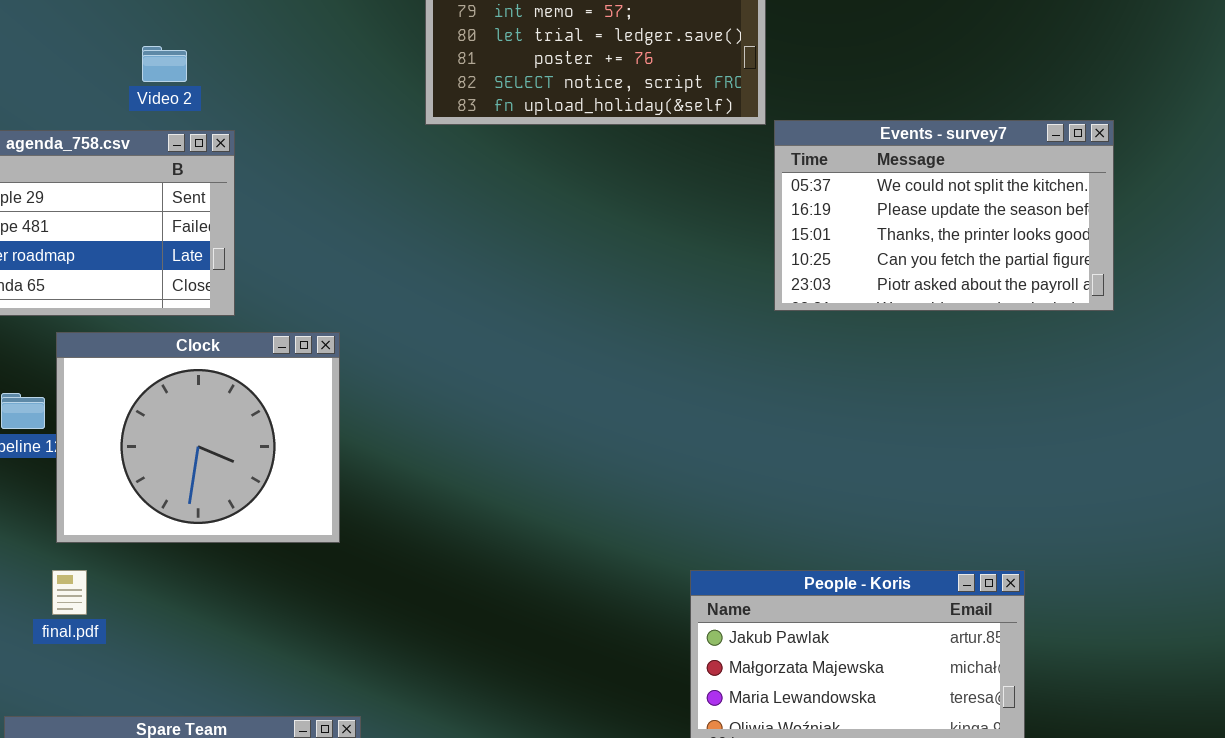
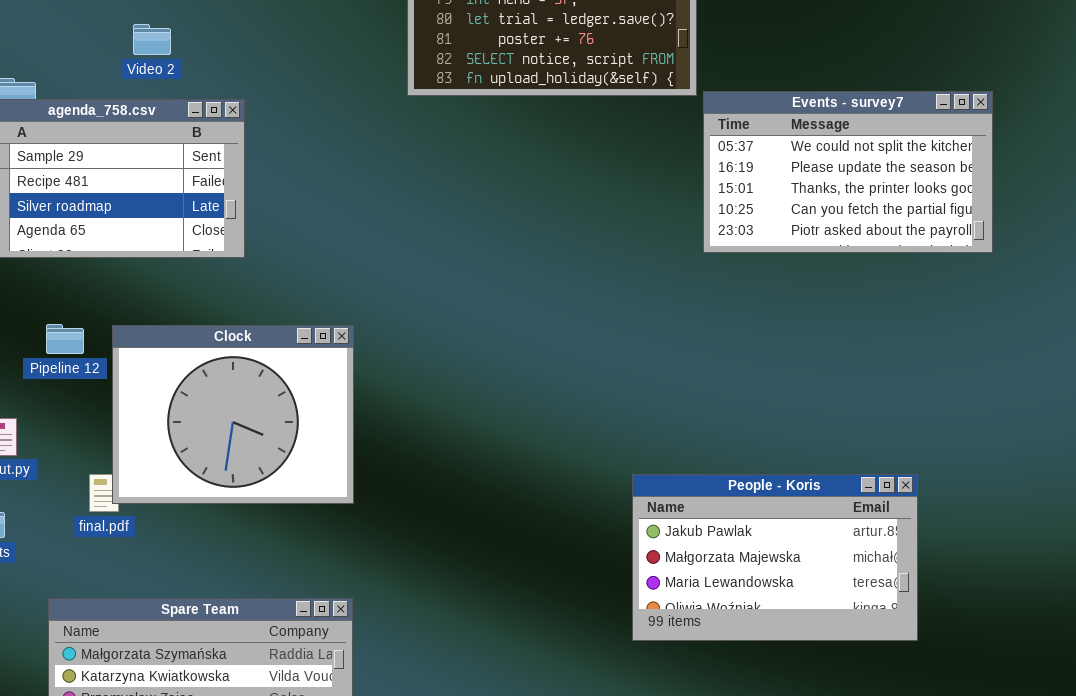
Video 2: [142,46,187,82] -> [133,24,171,55], moved
Clock: [56,332,340,543] -> [112,325,354,504], moved

